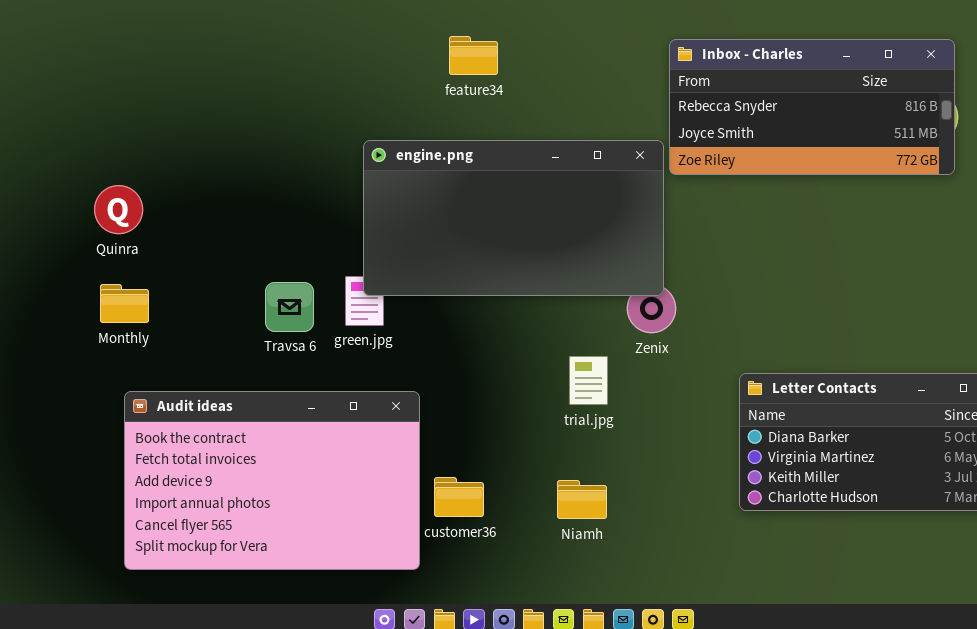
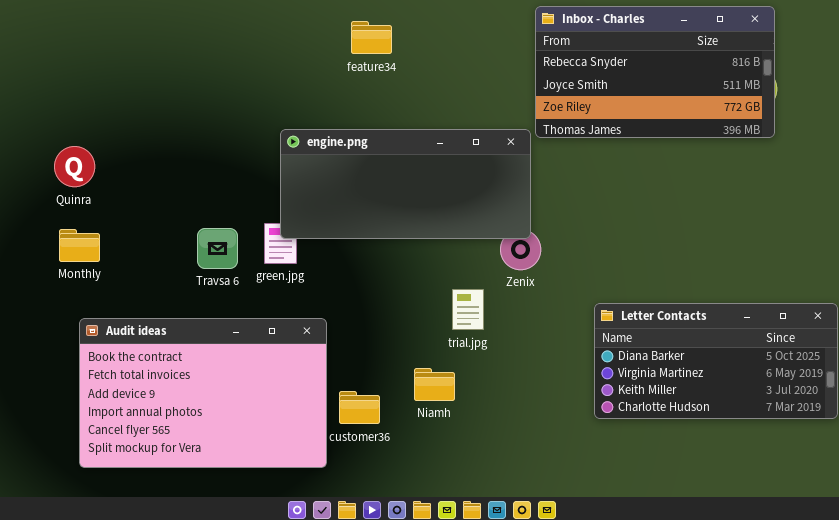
Inbox - Charles: [669,39,955,175] -> [535,6,775,138], resized
engine.png: [363,140,664,296] -> [280,129,531,239], resized
Niamh: [557,480,607,519] -> [414,368,455,401], moved

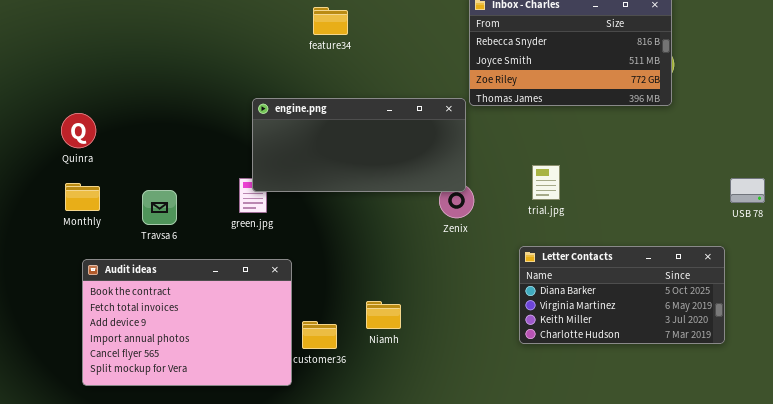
Travsa 6: [197,228,238,269] -> [142,190,177,225], moved
trial.jpg: [452,289,484,330] -> [532,165,560,200], moved

